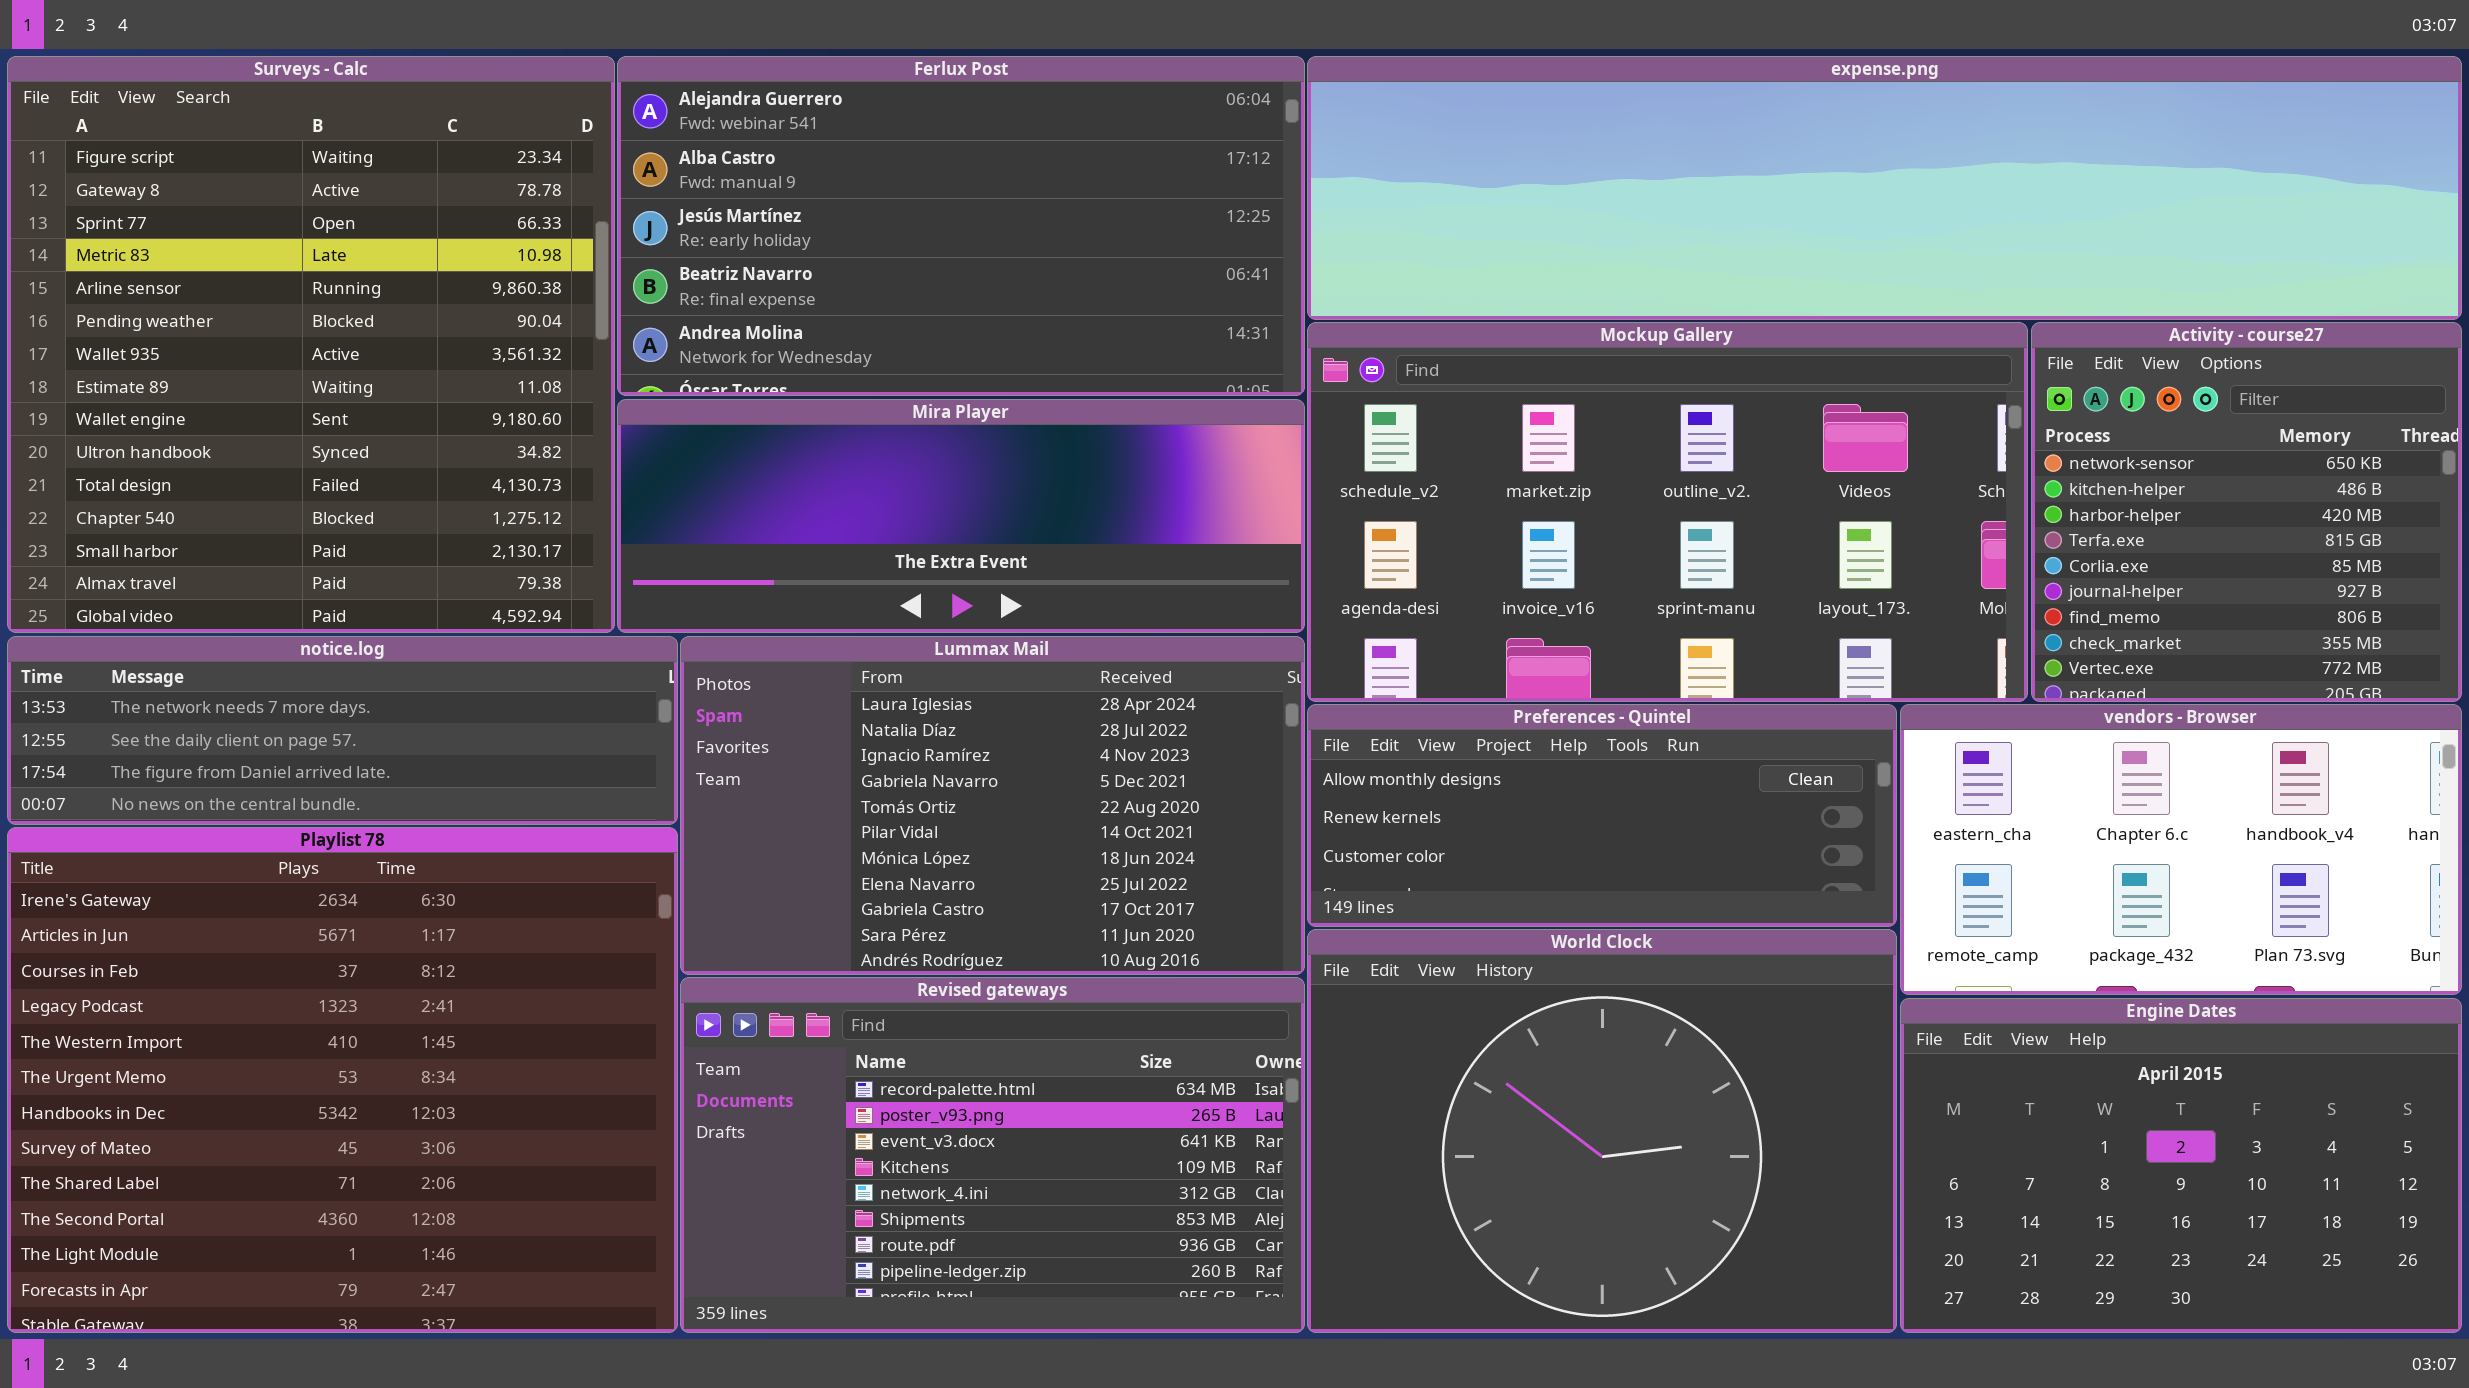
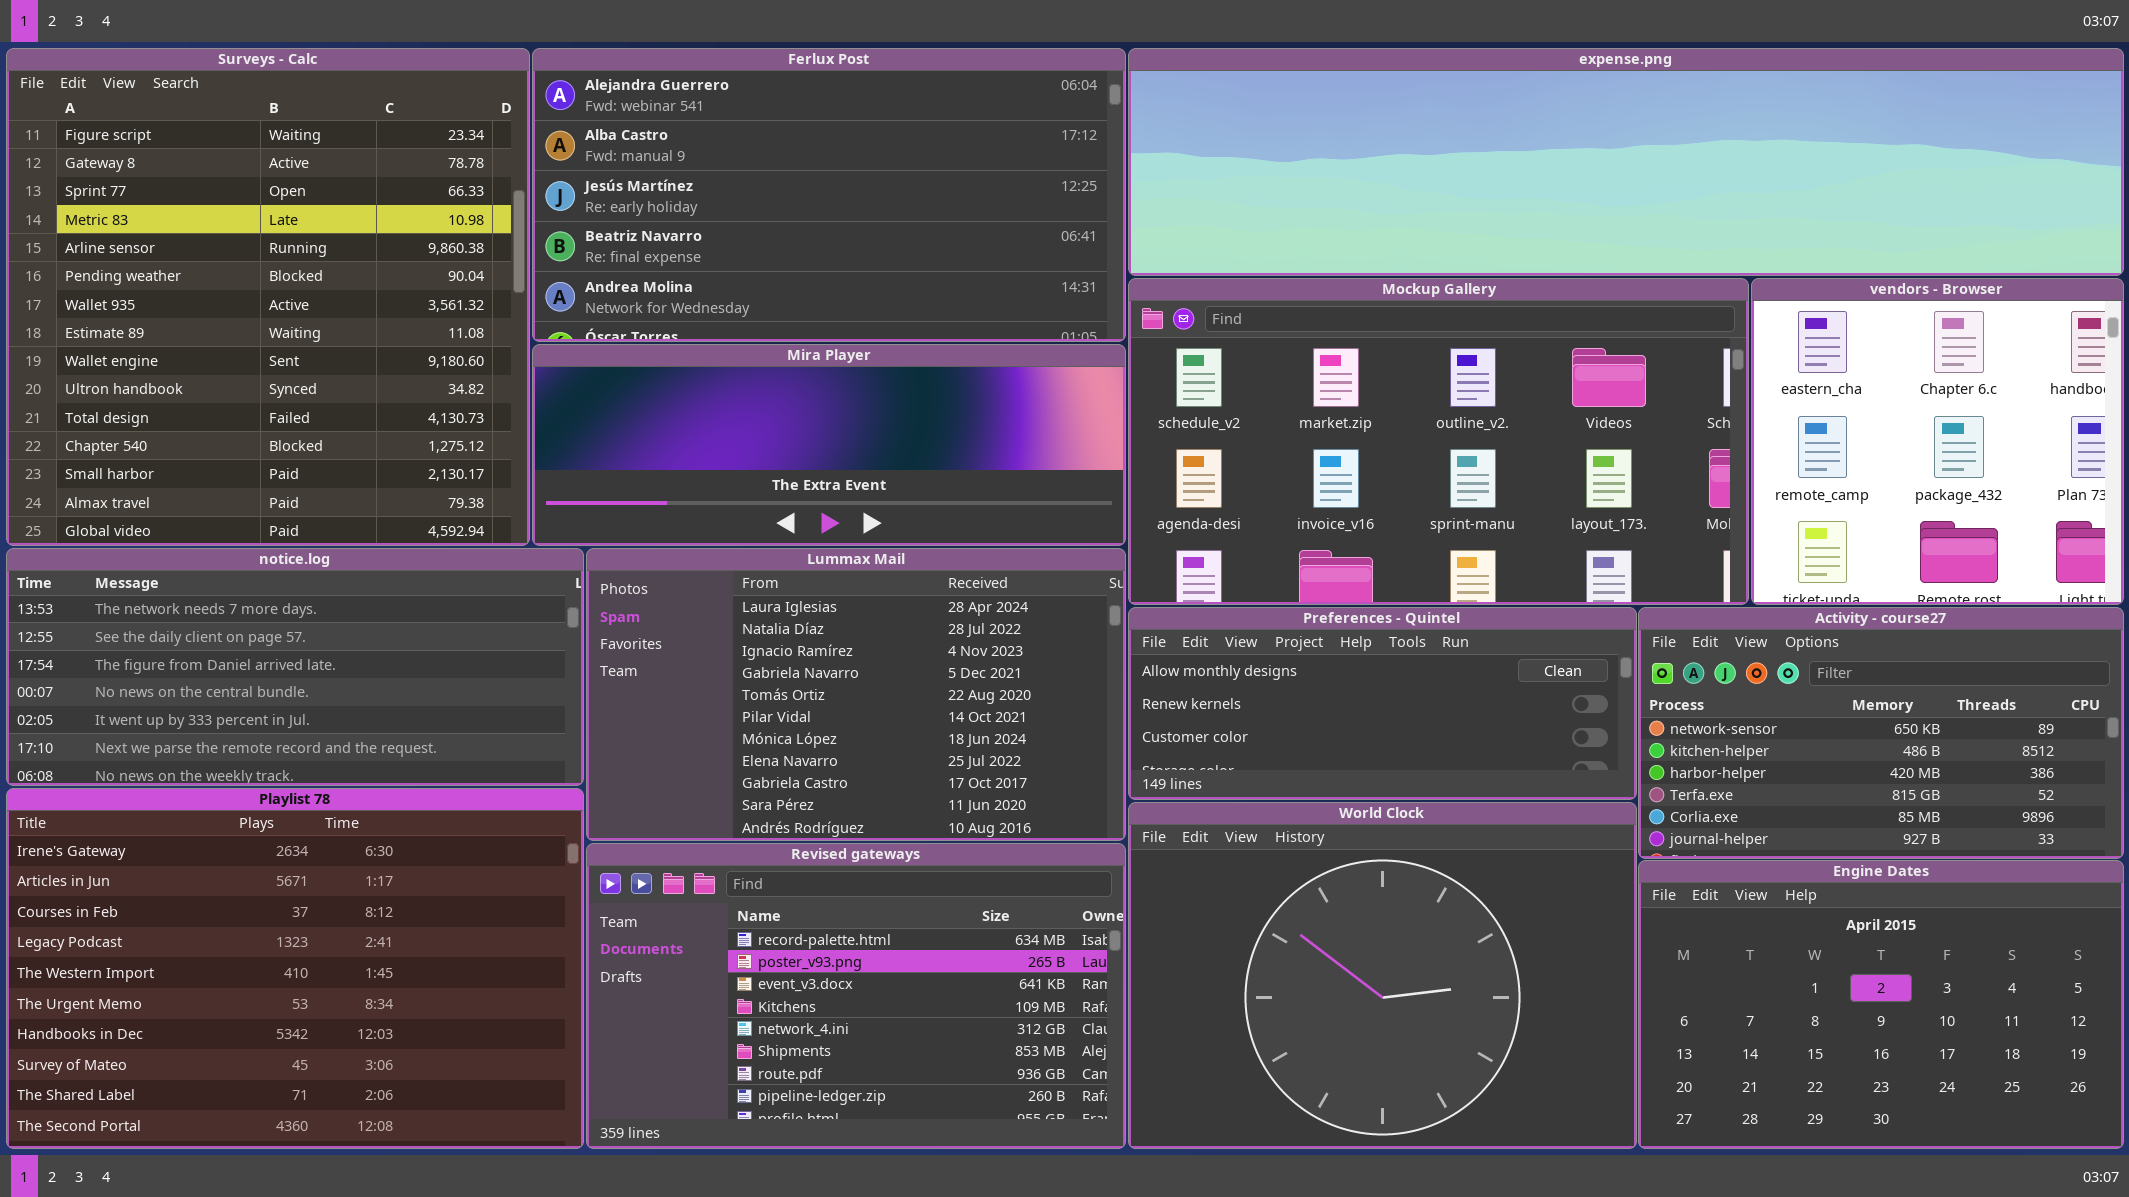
Activity - course27: [2031,322,2462,702] -> [1638,607,2124,859], moved, resized
notice.log: [7,636,678,825] -> [6,548,584,786], resized
vendors - Browser: [1900,704,2462,995] -> [1751,278,2124,605], moved, resized
Playlist 78: [7,827,678,1333] -> [6,788,584,1149], resized

